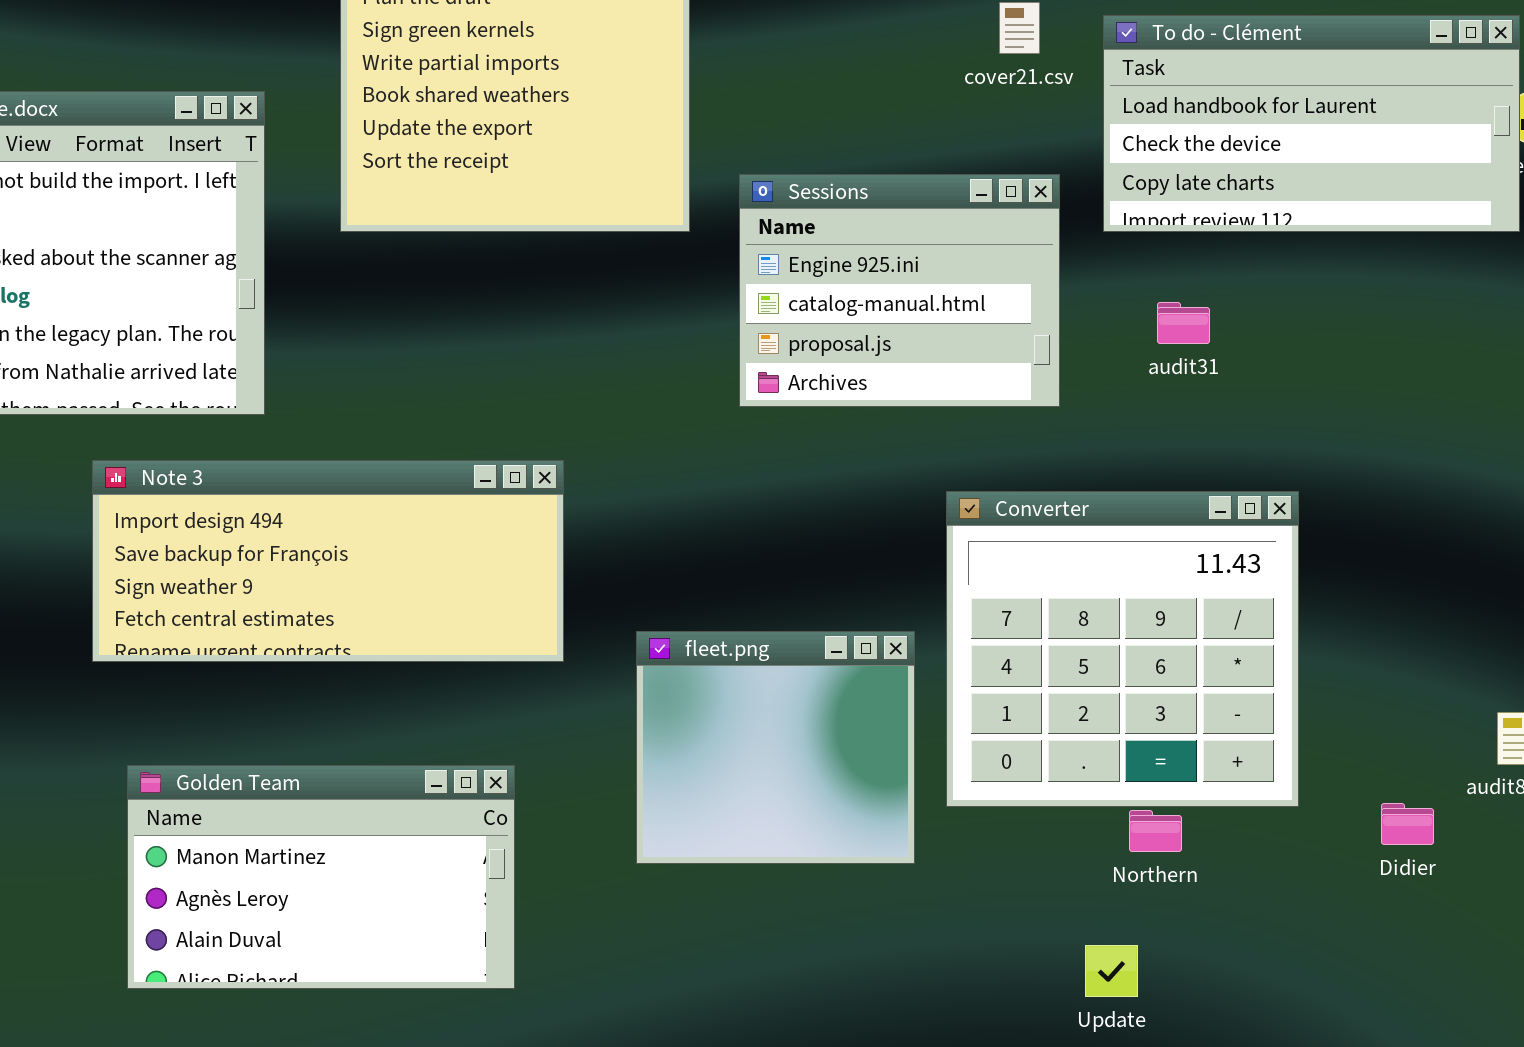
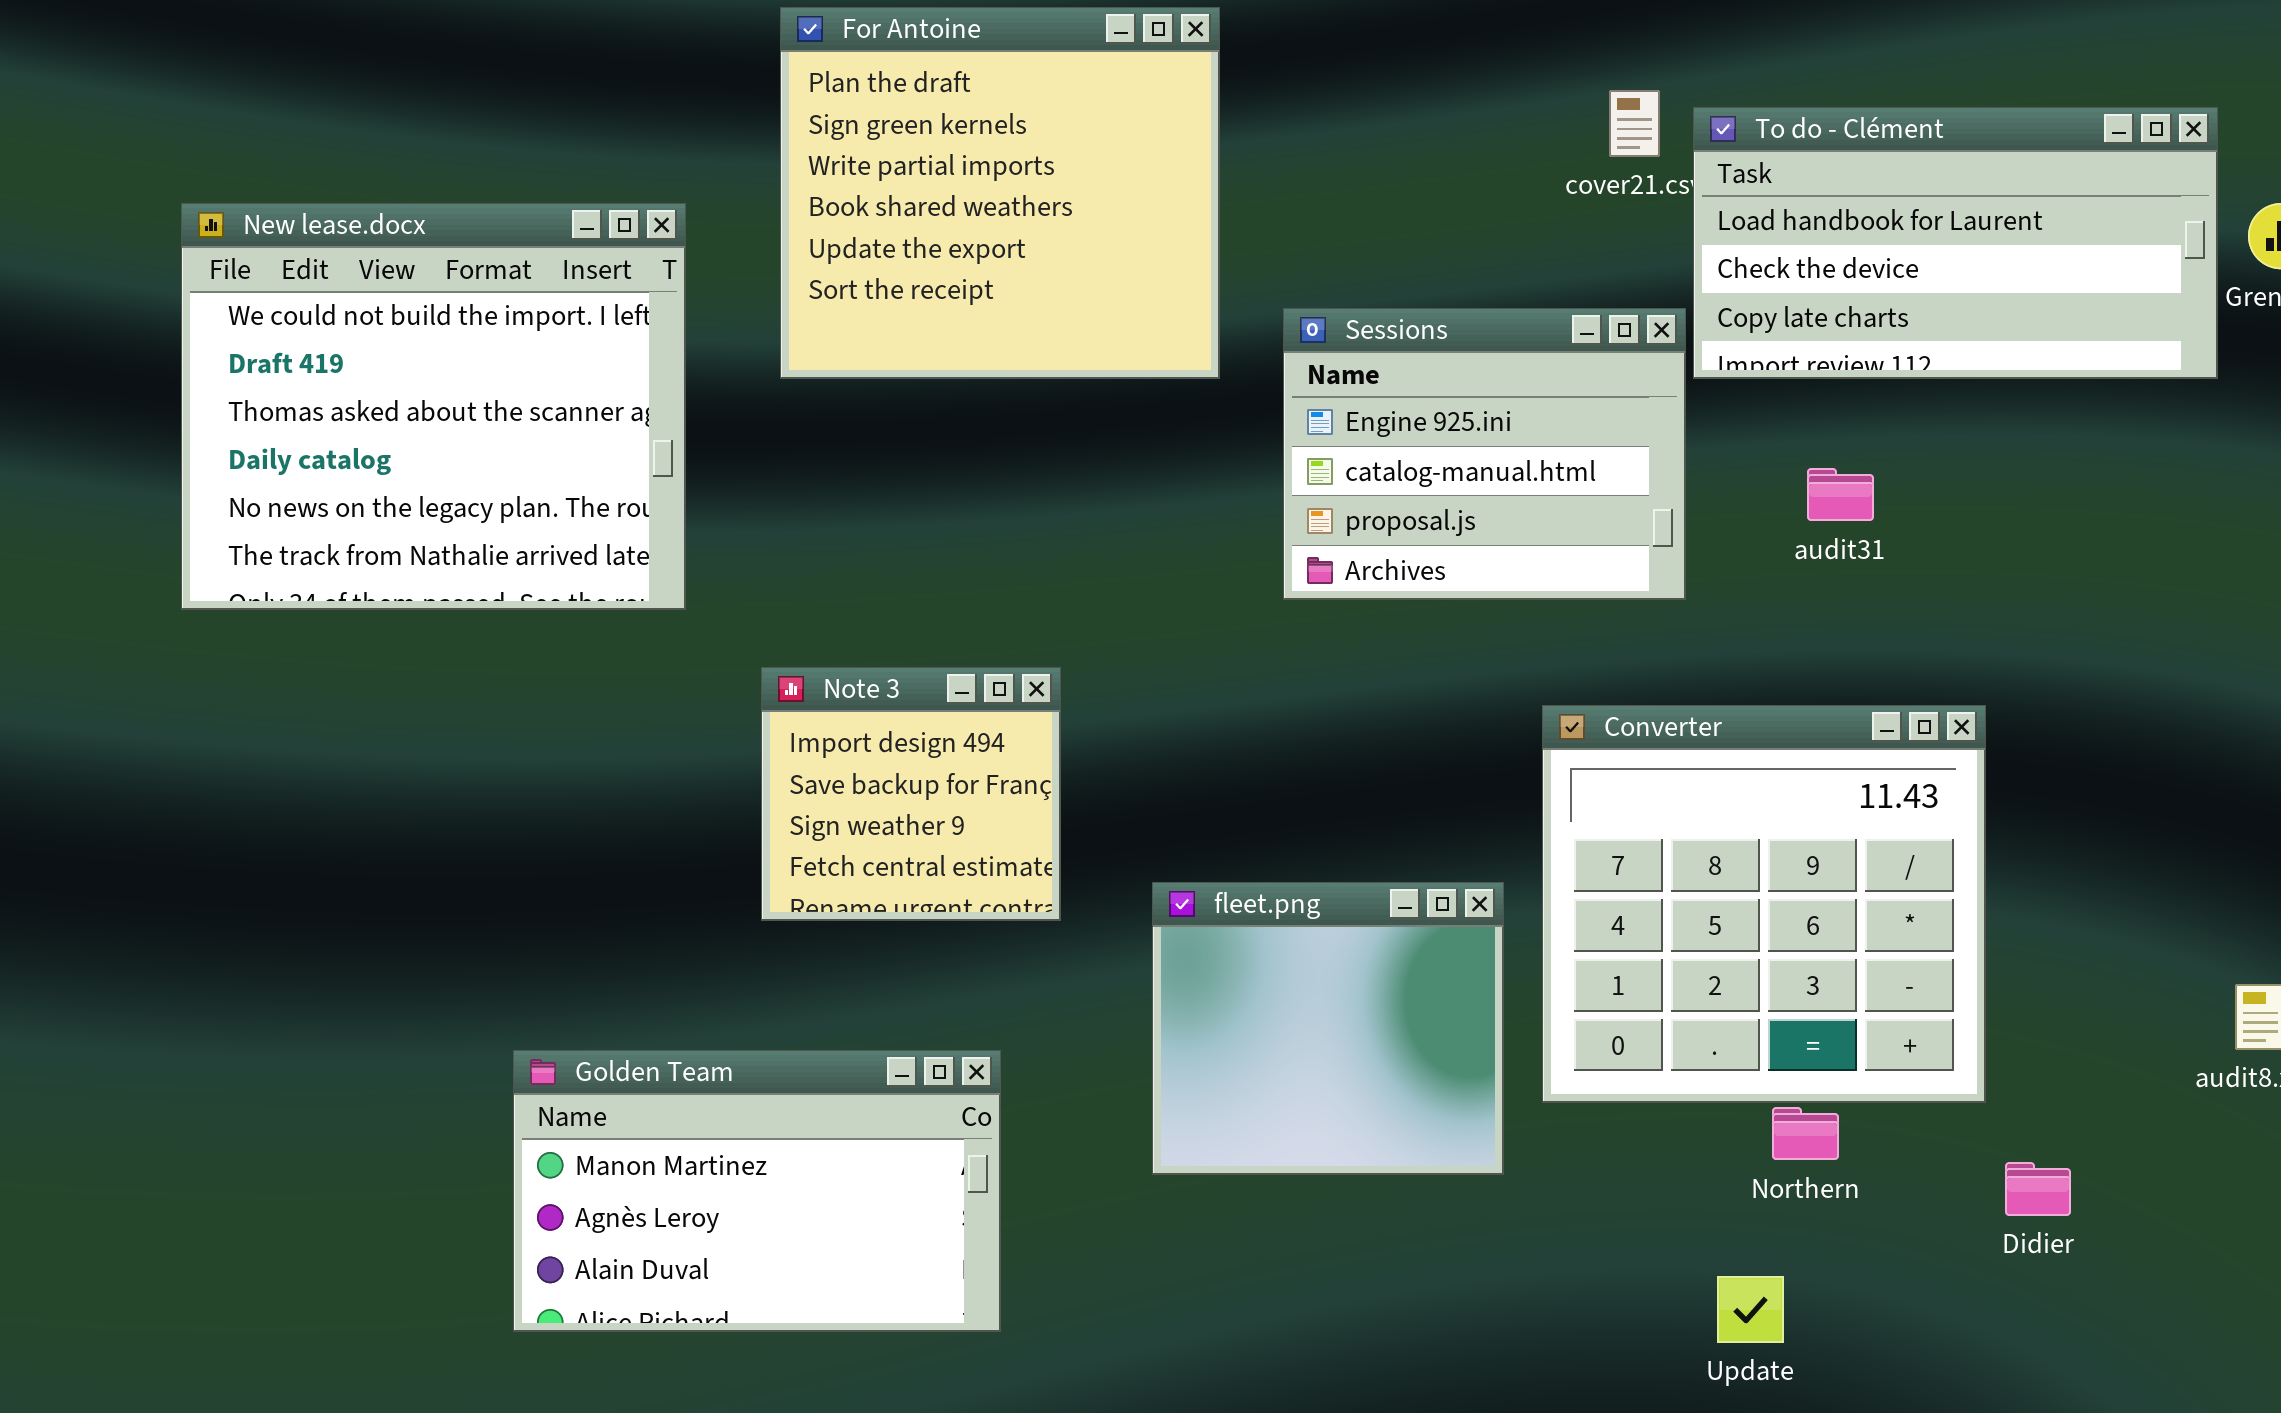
To do - Clément: [1103,15,1520,232] -> [1693,107,2218,379], moved
Note 3: [92,460,564,662] -> [761,667,1061,921], resized
Didier: [1381,803,1434,845] -> [2005,1162,2071,1216], moved

